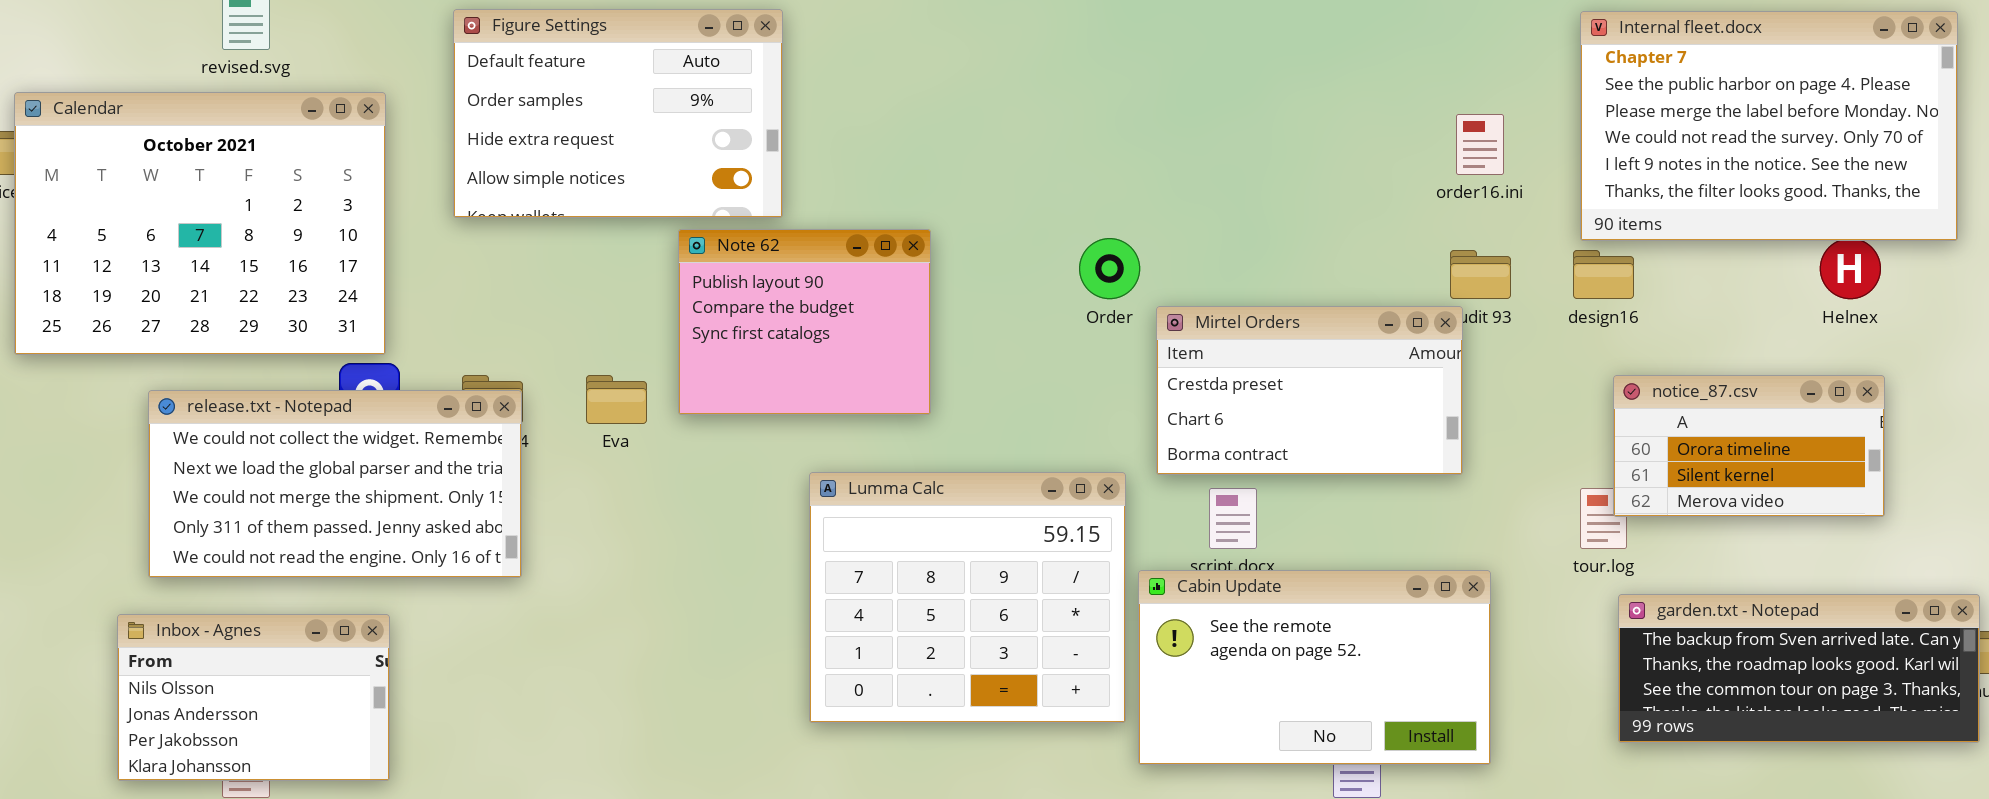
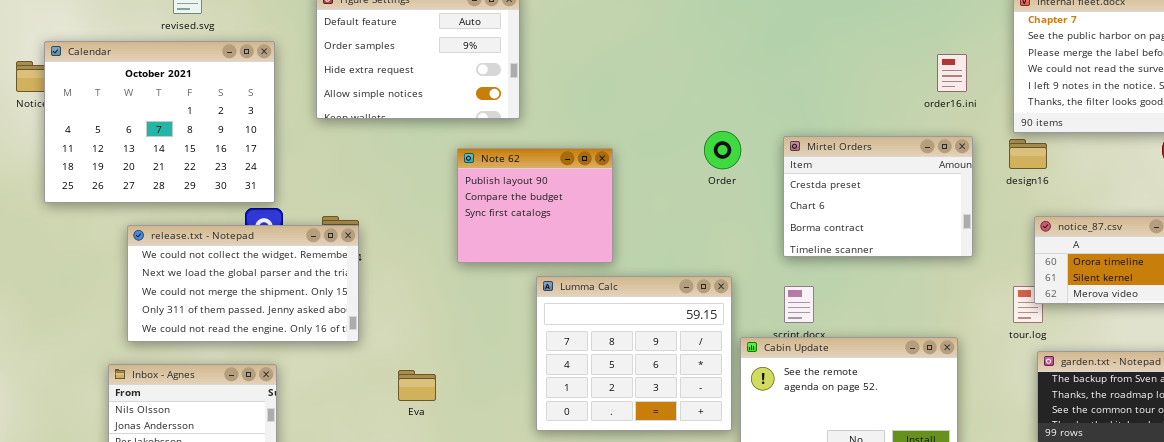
Note 62: [678,229,931,415] -> [457,148,613,263], moved
Mirtel Orders: [1156,306,1463,475] -> [783,136,973,257], moved, resized
Eva: [586,375,647,424] -> [398,370,436,401], moved

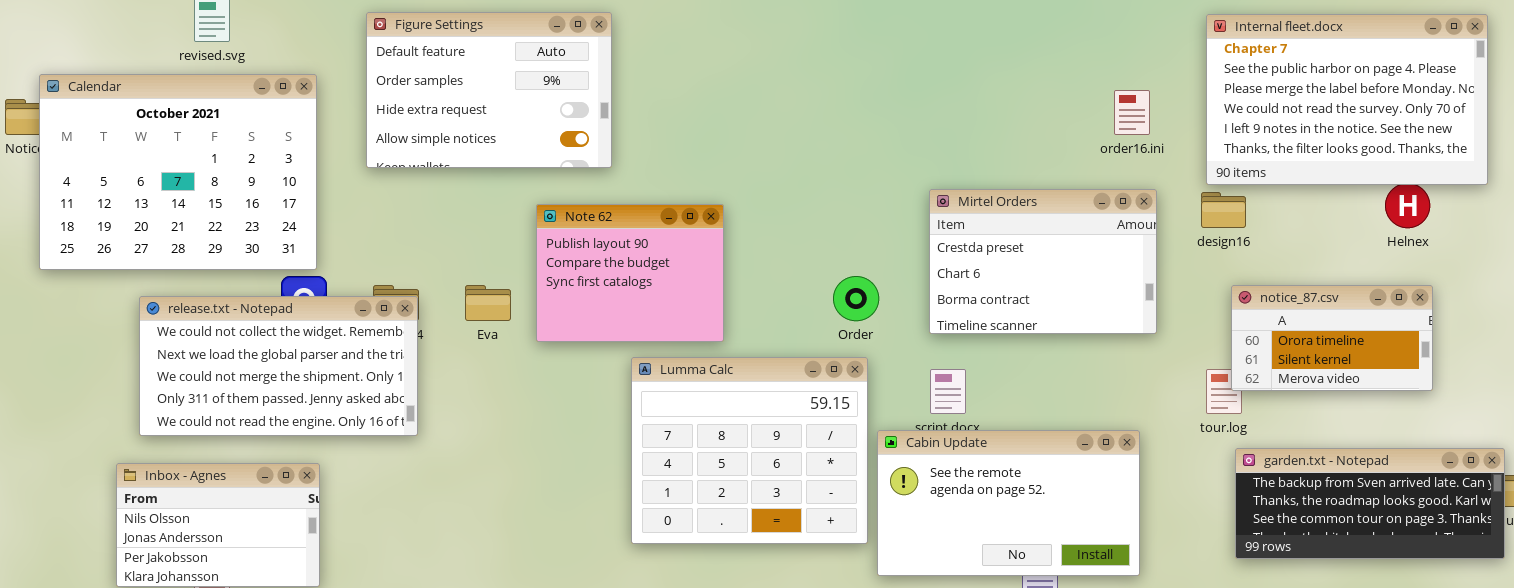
Order: [704,131,741,169] -> [833,276,879,321], moved
Eva: [398,370,436,401] -> [465,285,511,321], moved

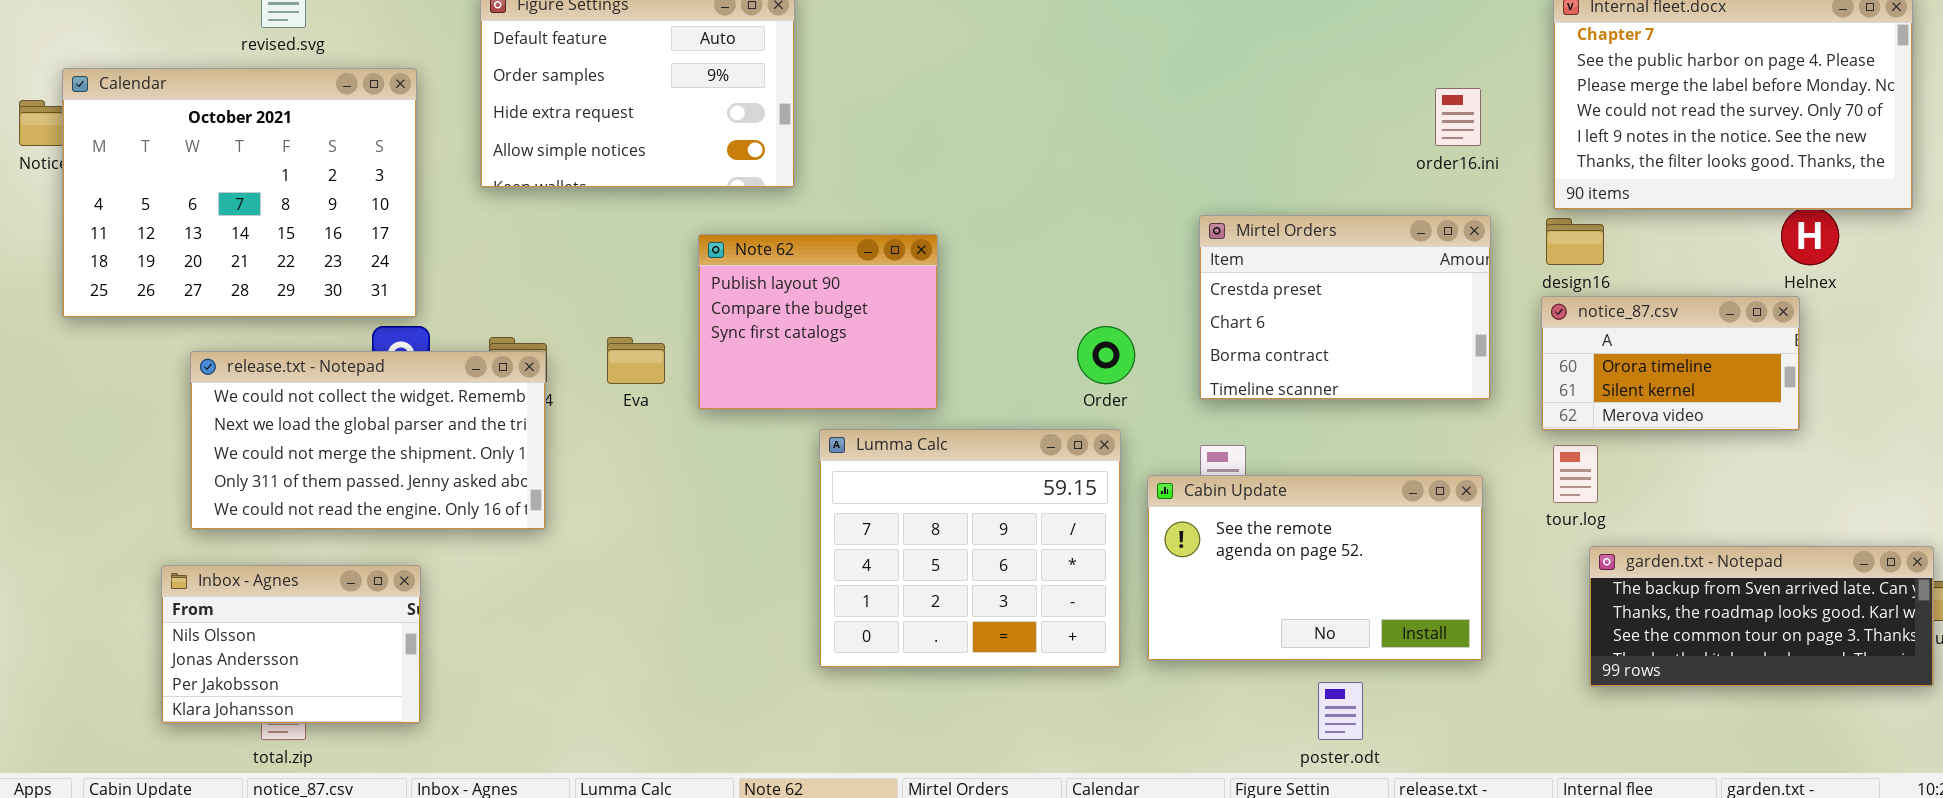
notice_87.csv: [1231,285,1433,391] -> [1541,296,1800,431], moved
Cabin Update: [877,430,1140,576] -> [1147,475,1483,661], moved

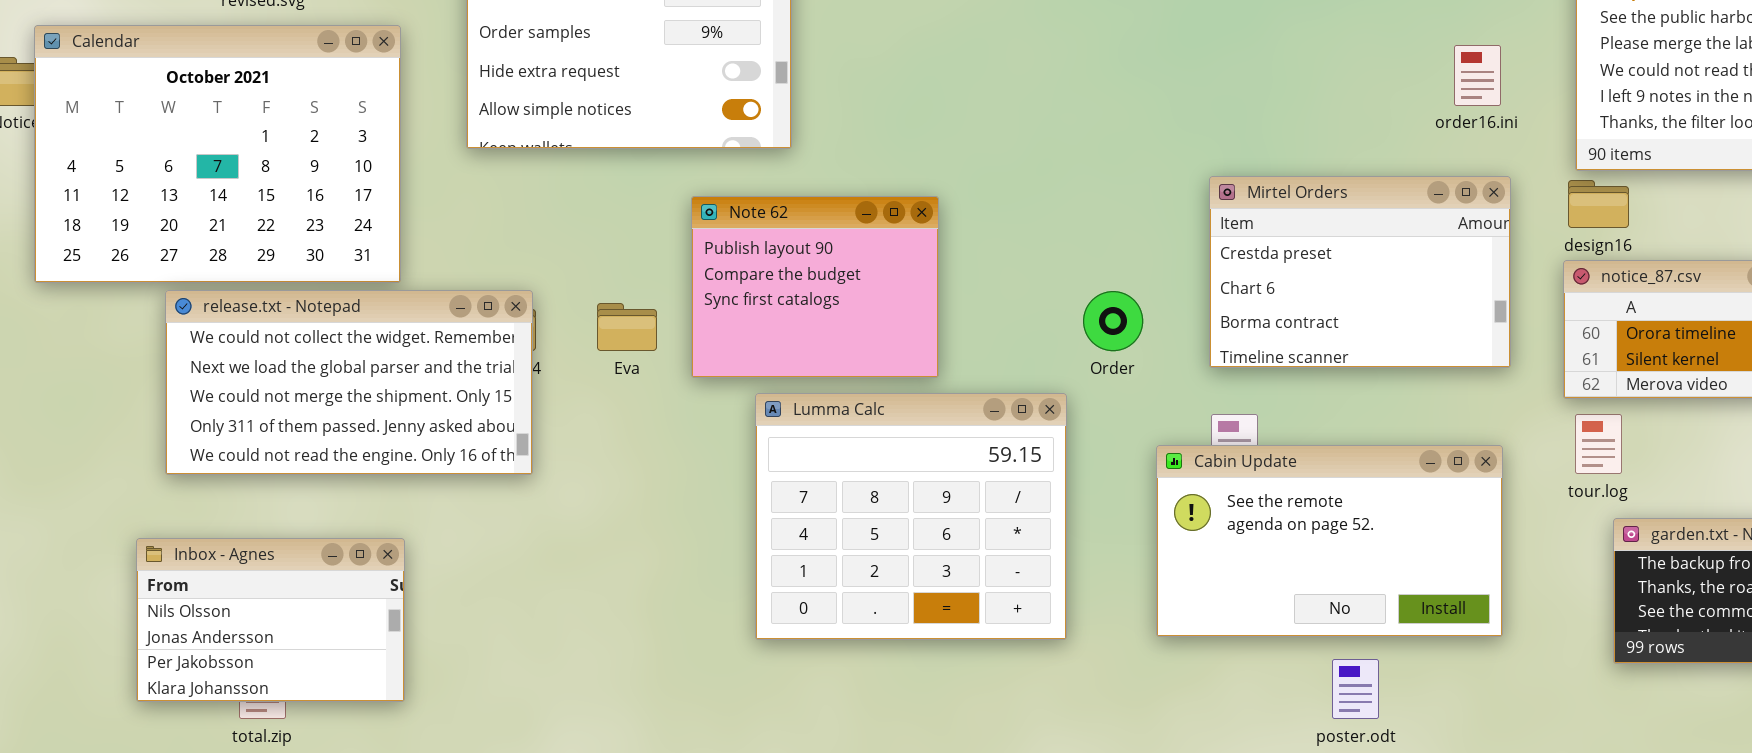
release.txt - Notepad: [190,351,546,530] -> [165,290,533,475], moved
Lumma Calc: [819,429,1121,668] -> [755,393,1067,640], moved

